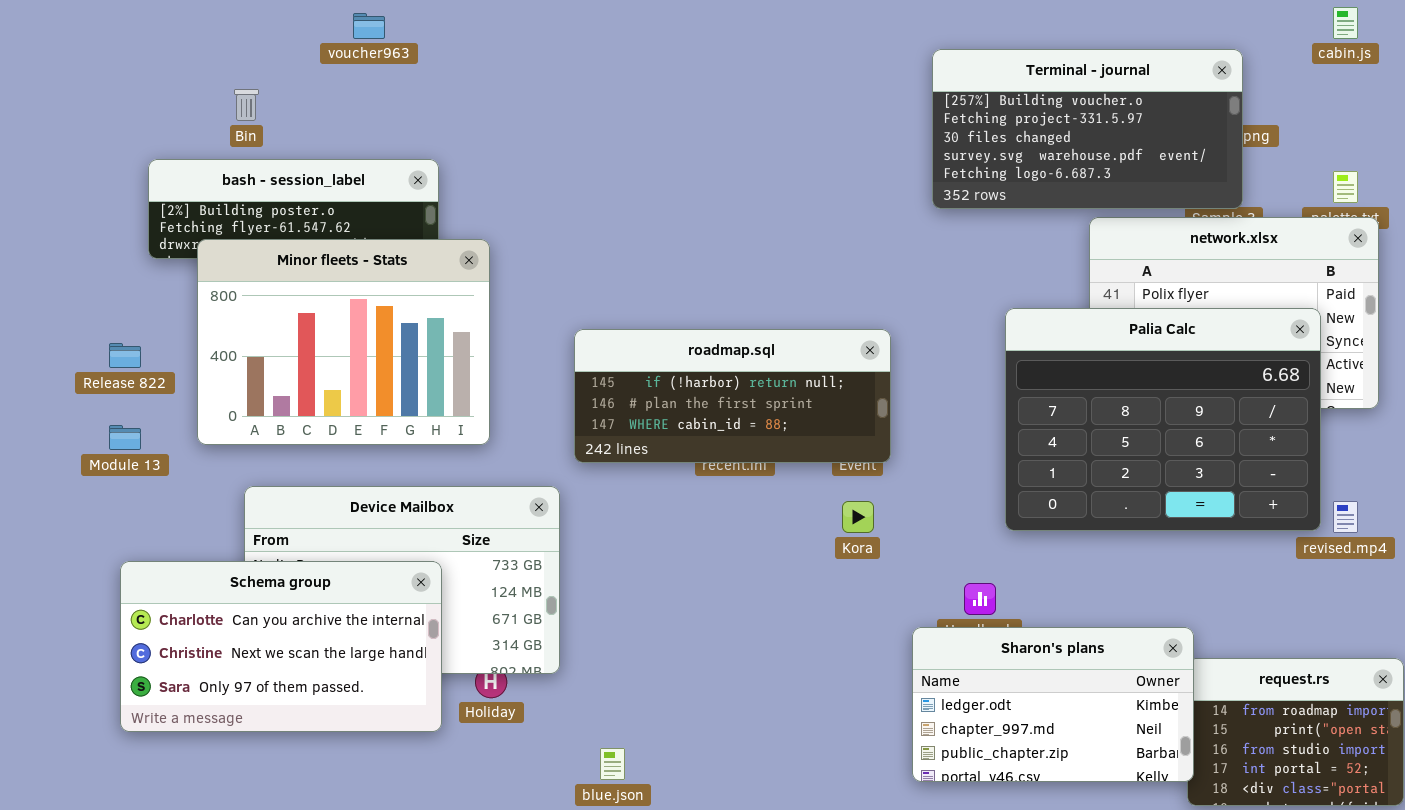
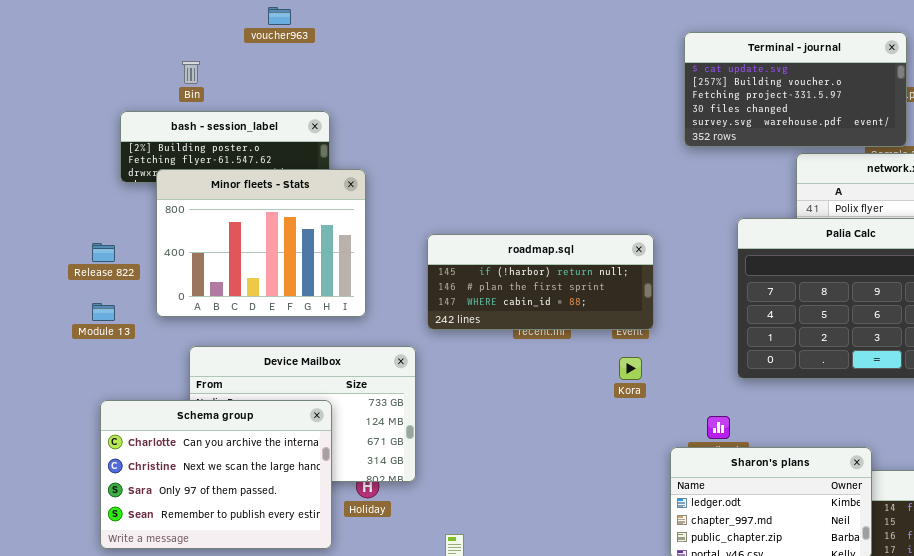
Terminal - journal: [932,49,1243,209] -> [684,32,907,147], scrolled up 1 row
Schema group: [120,561,442,732] -> [100,400,332,549], resized

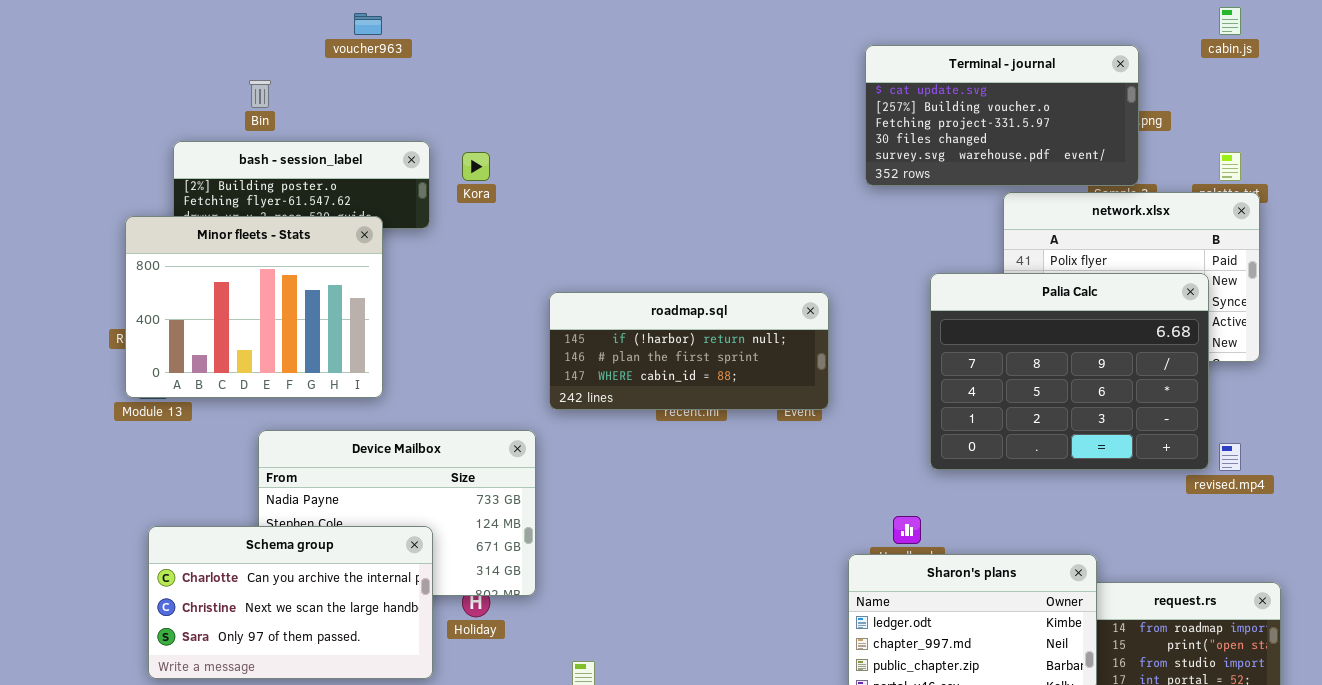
Minor fleets - Stats: [156,169,366,317] -> [125,216,383,398], moved
Kora: [619,357,642,380] -> [462,152,490,181], moved
Schema group: [100,400,332,549] -> [148,526,433,679], resized

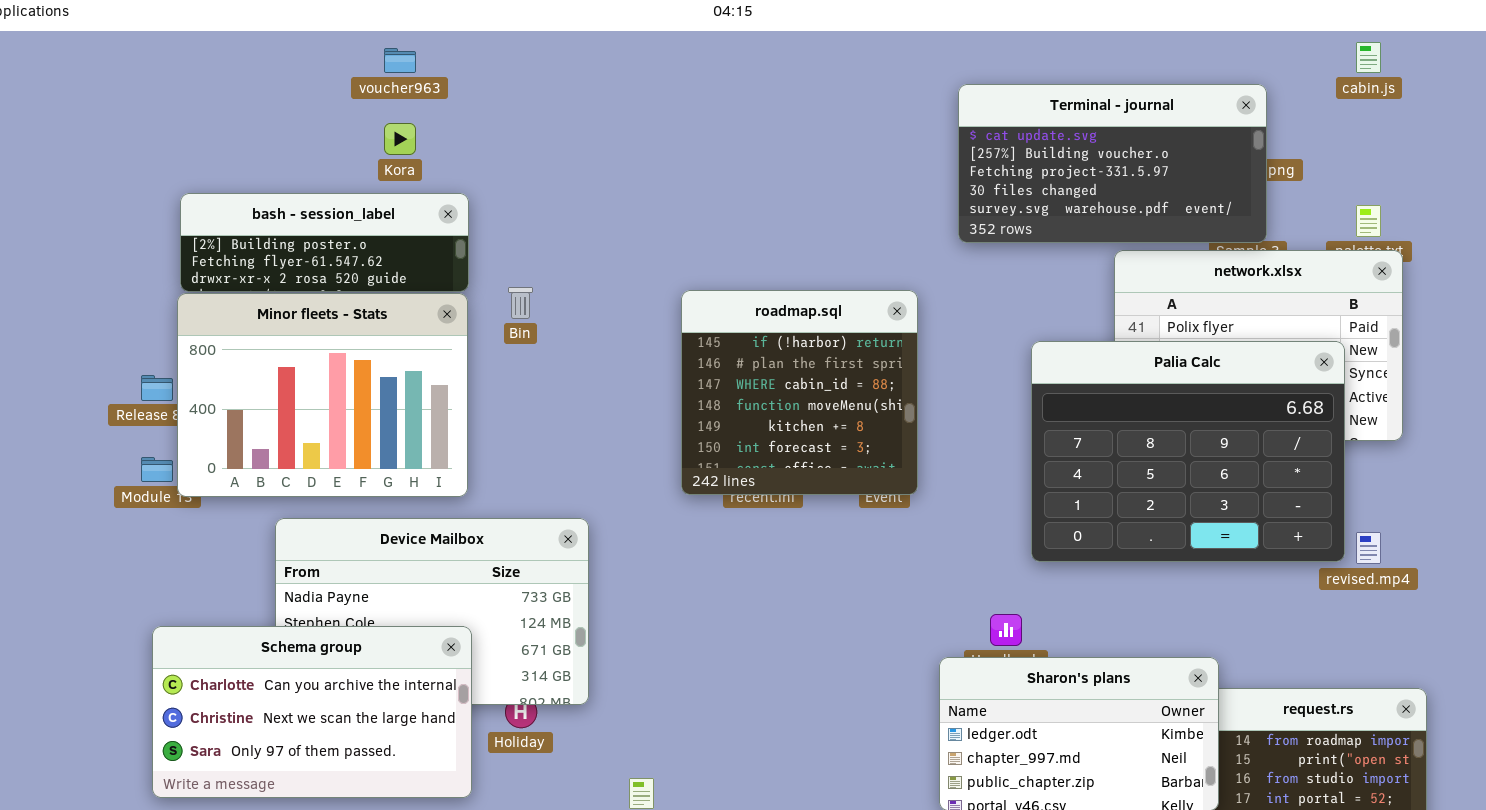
Bin: [249,80,271,108] -> [508,287,533,319], moved
Kora: [462,152,490,181] -> [384,123,416,155], moved
Minor fleets - Stats: [125,216,383,398] -> [177,293,468,497], moved
roadmap.sql: [549,292,829,410] -> [681,290,918,495], resized

